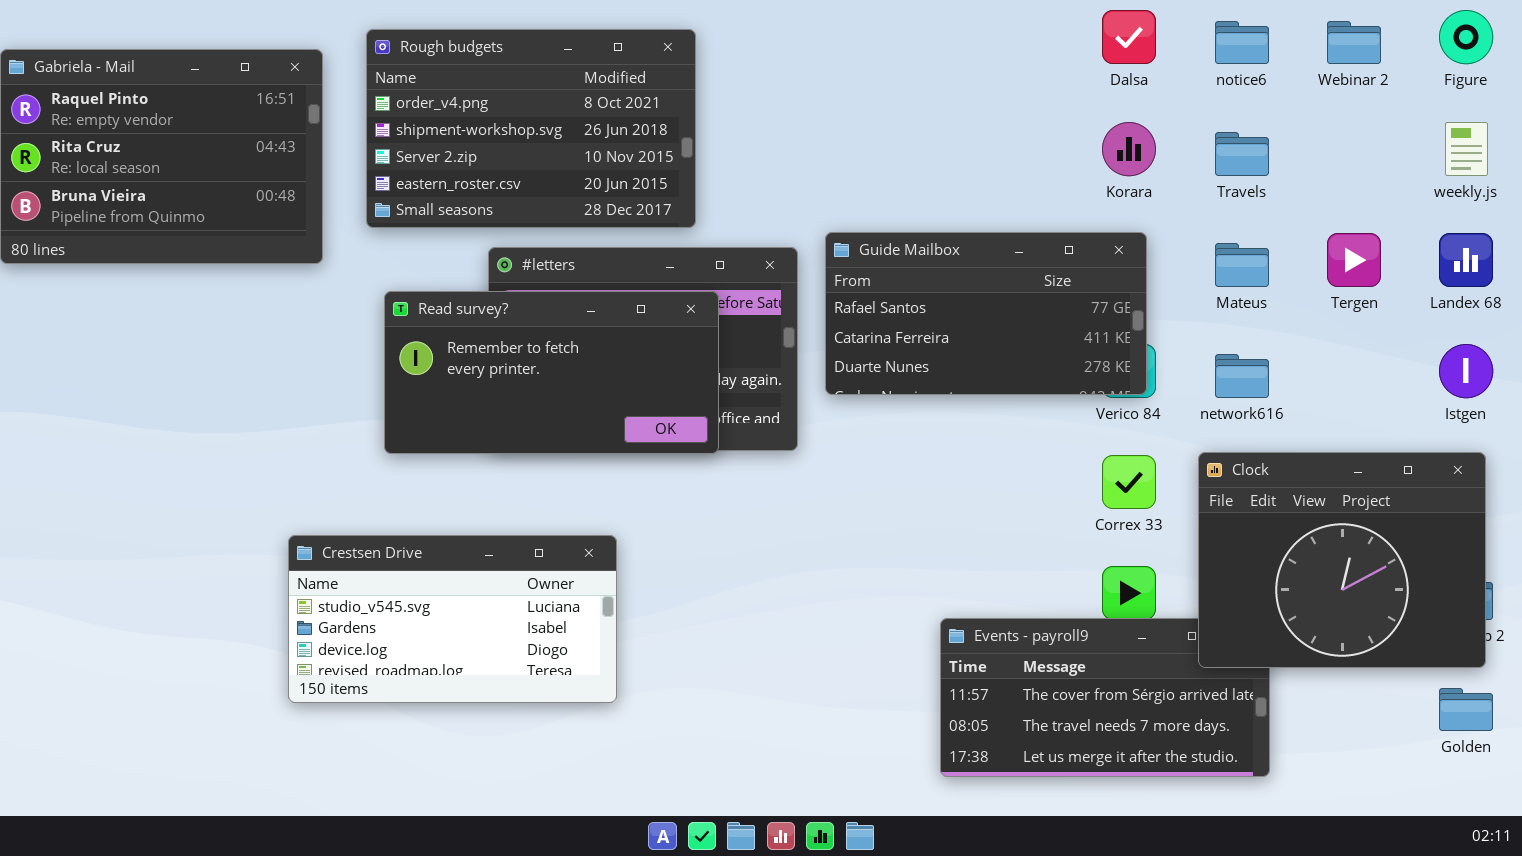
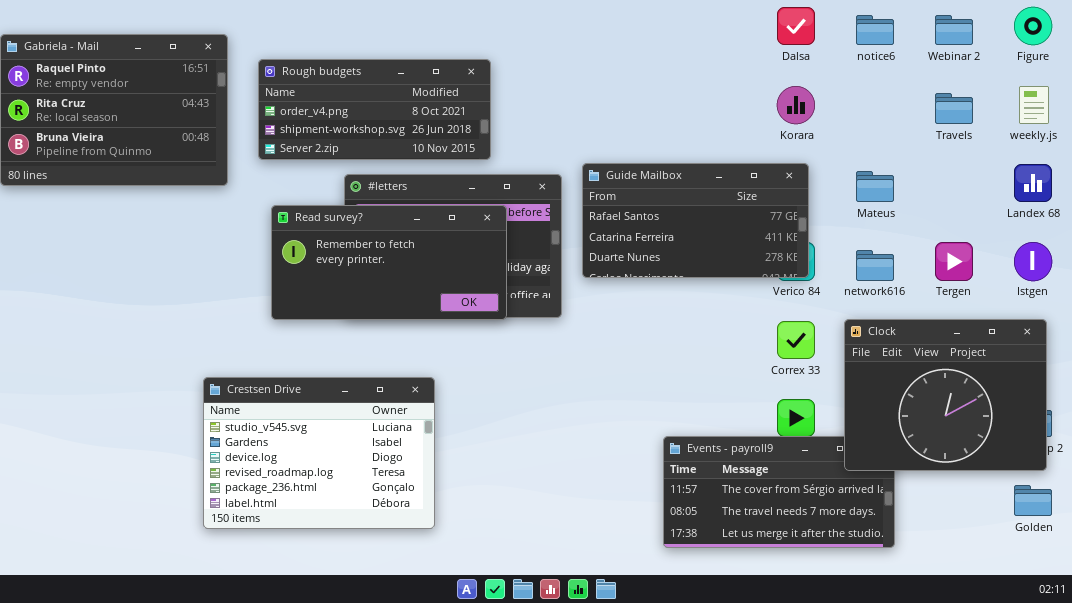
Rough budgets: [366,29,696,228] -> [258,59,491,160], resized
Travels: [1215,132,1269,176] -> [935,93,973,124], moved
Tergen: [1327,233,1381,287] -> [935,242,973,281], moved
Crestsen Drive: [288,535,617,703] -> [203,377,435,529], resized

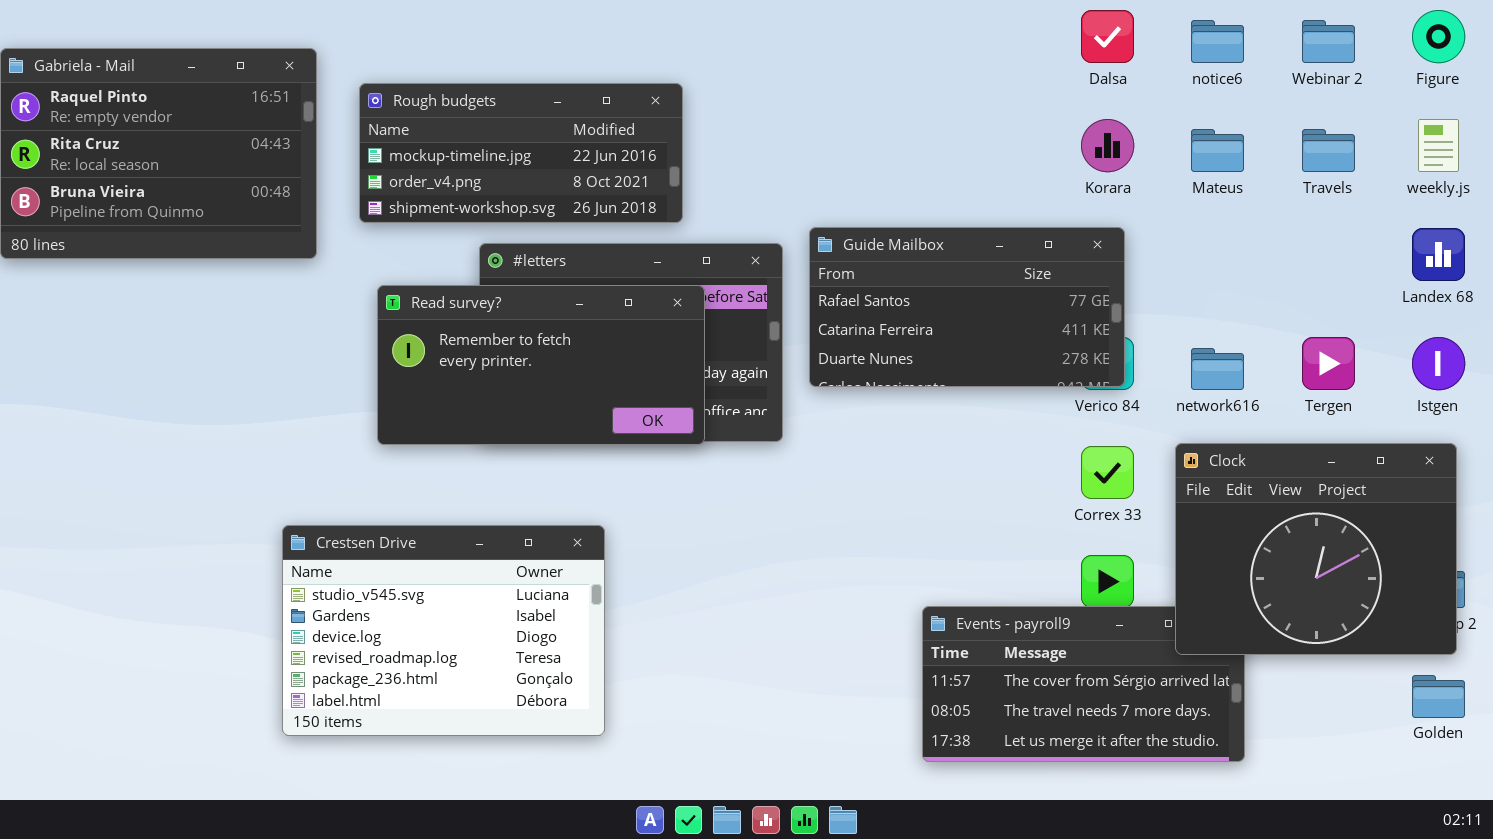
Rough budgets: [258,59,491,160] -> [359,83,683,223], scrolled up 1 row
Mateus: [856,171,894,202] -> [1191,129,1244,172], moved

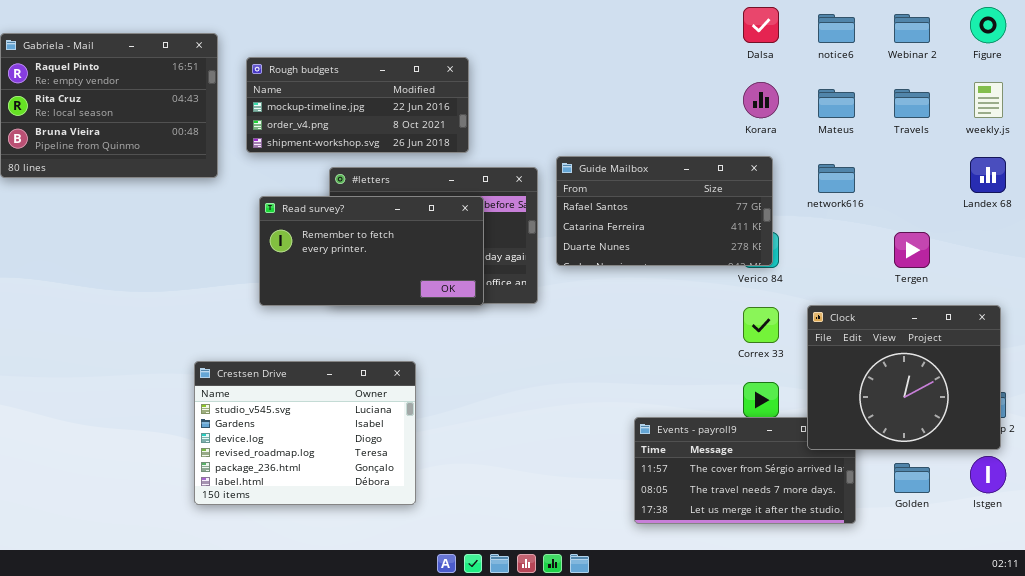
Istgen: [1412,337,1465,390] -> [970,456,1006,493], moved
network616: [1191,348,1244,390] -> [818,164,855,193], moved
Golden: [1412,675,1465,718] -> [894,463,930,493], moved

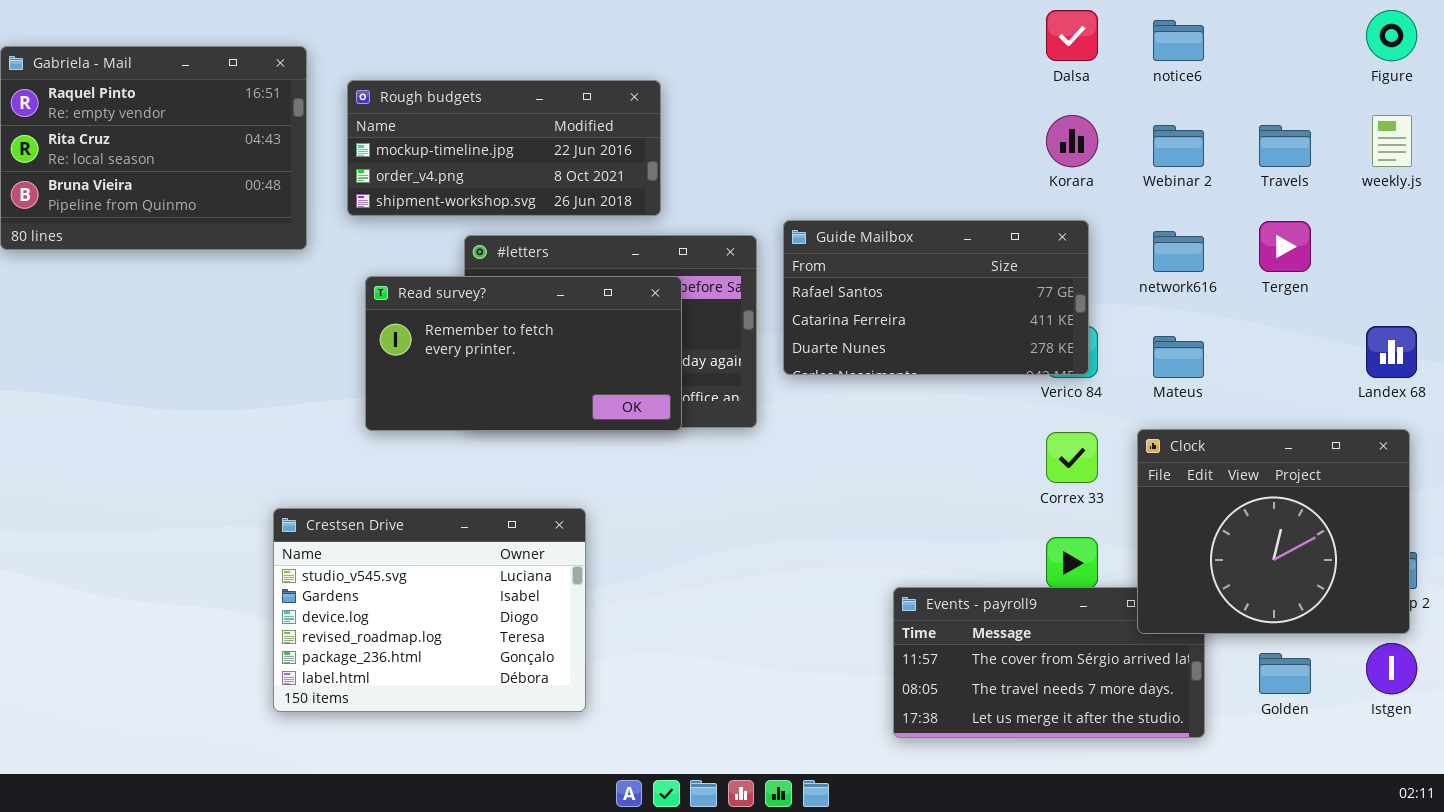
Webinar 2: [894,14,930,43] -> [1153,125,1204,167], moved
Mateus: [818,89,855,118] -> [1153,336,1204,378], moved
Landex 68: [970,157,1006,193] -> [1366,326,1417,378], moved
Tergen: [894,232,930,268] -> [1259,221,1311,272], moved

